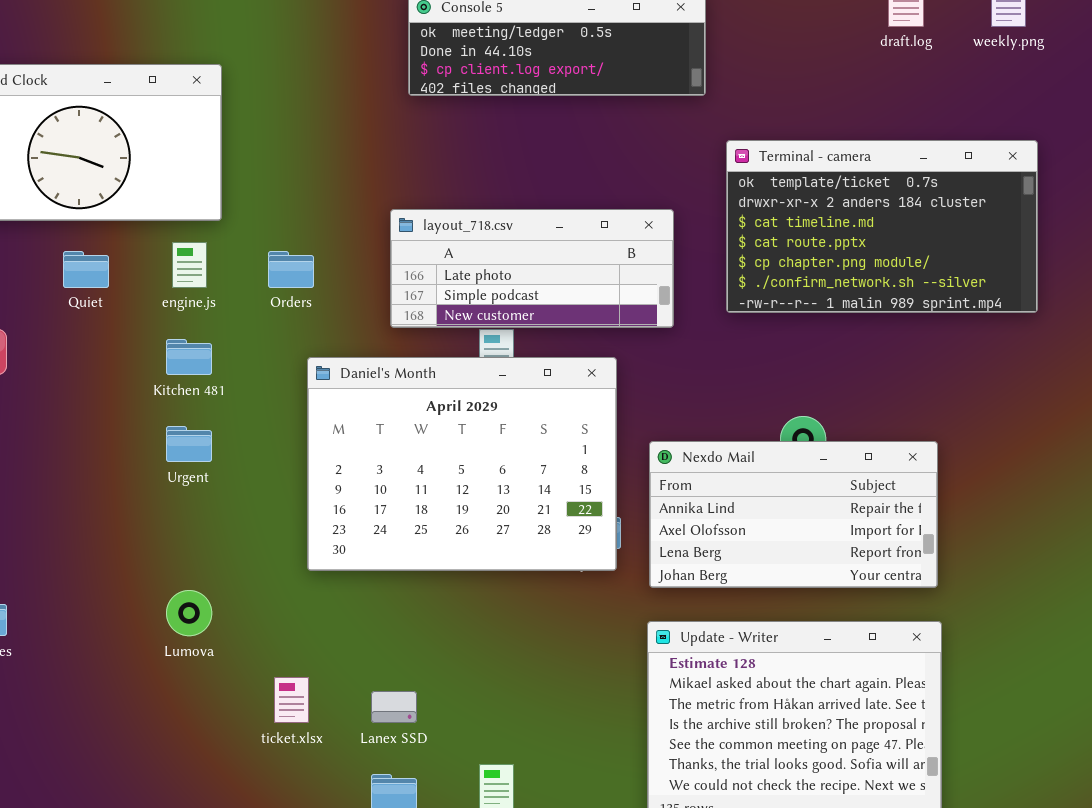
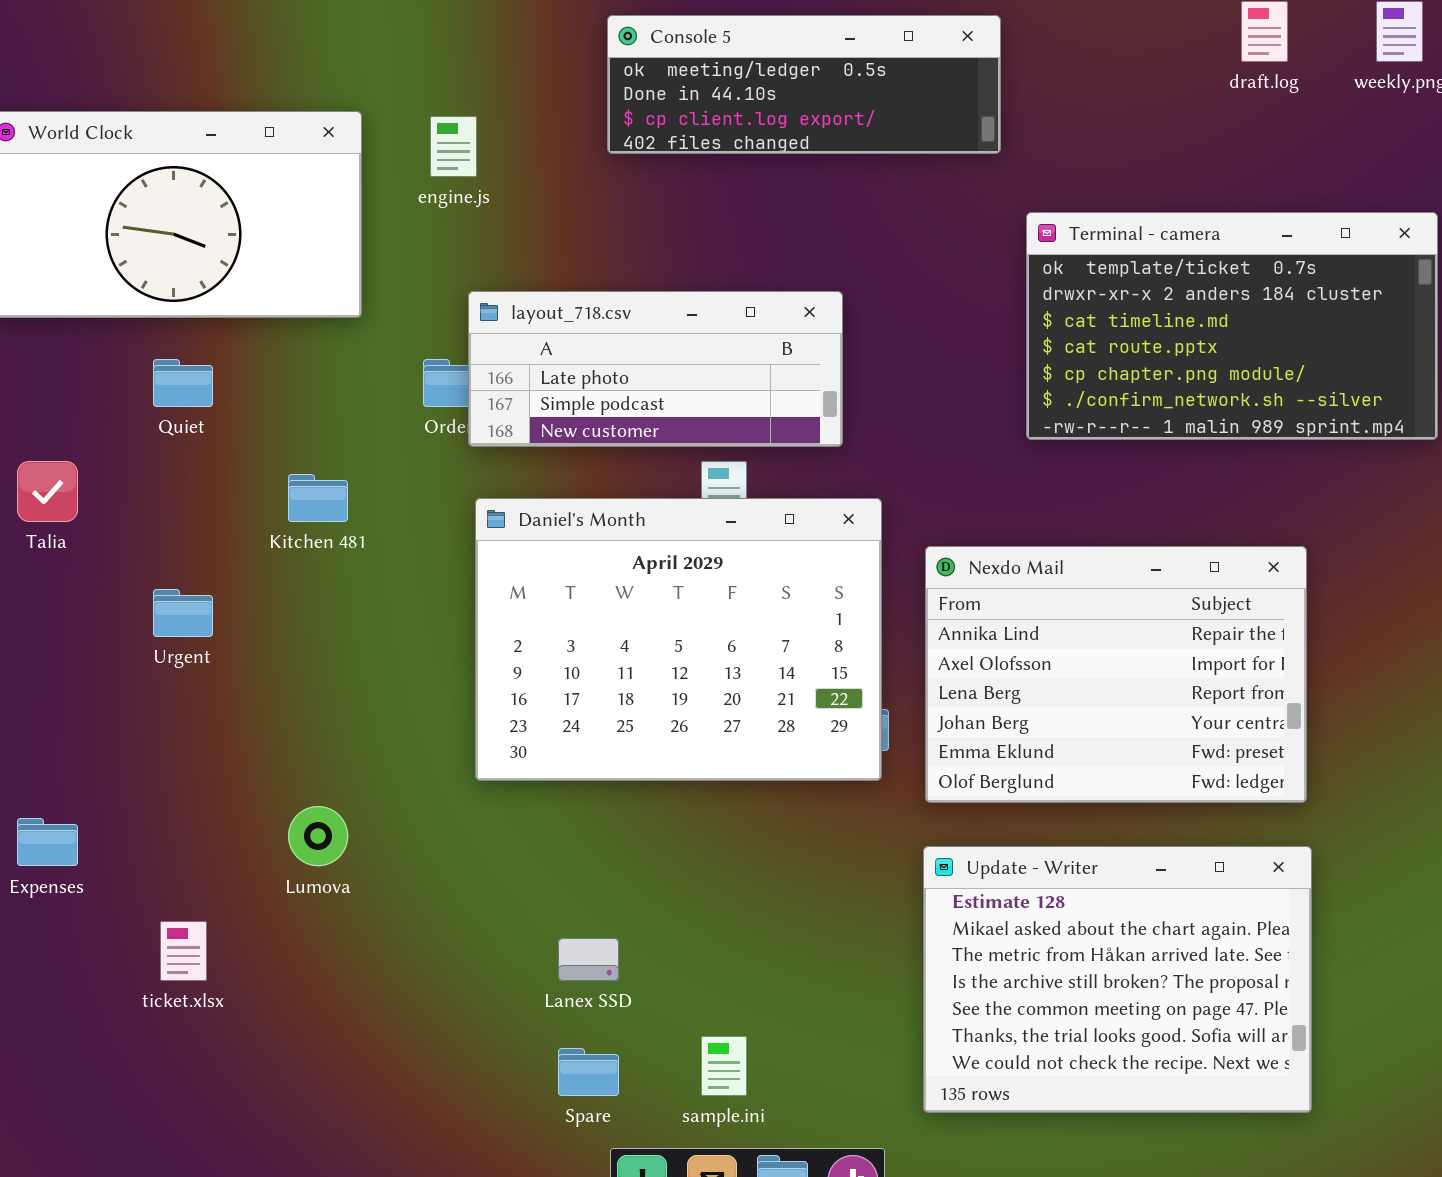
layout_718.csv: [390,209,674,328] -> [468,291,843,447], moved
engine.js: [172,242,207,288] -> [430,116,477,177], moved
Urgent: [166,426,212,462] -> [153,589,213,637], moved
Nexdo Mail: [649,441,938,588] -> [925,546,1307,803], resized
ticket.xlsx: [274,677,309,723] -> [160,921,207,981], moved

